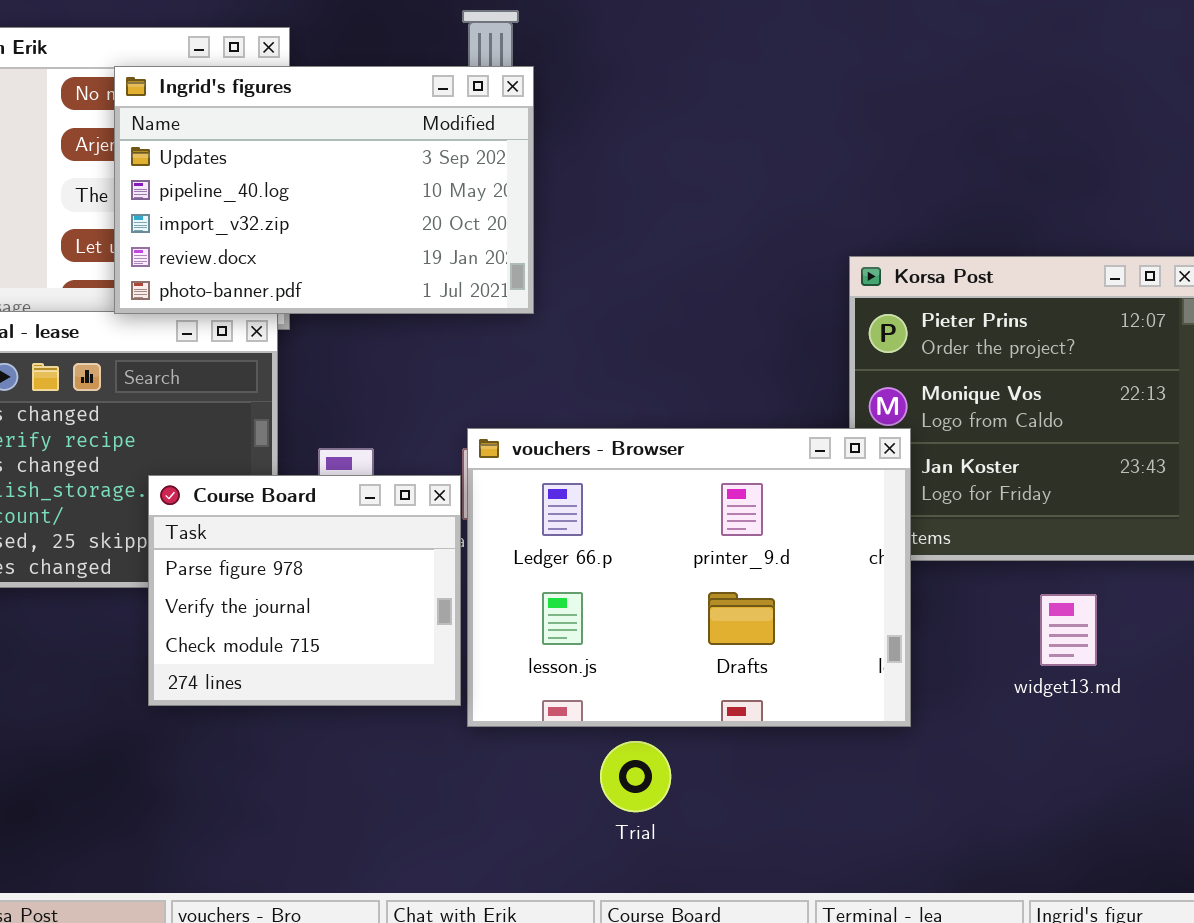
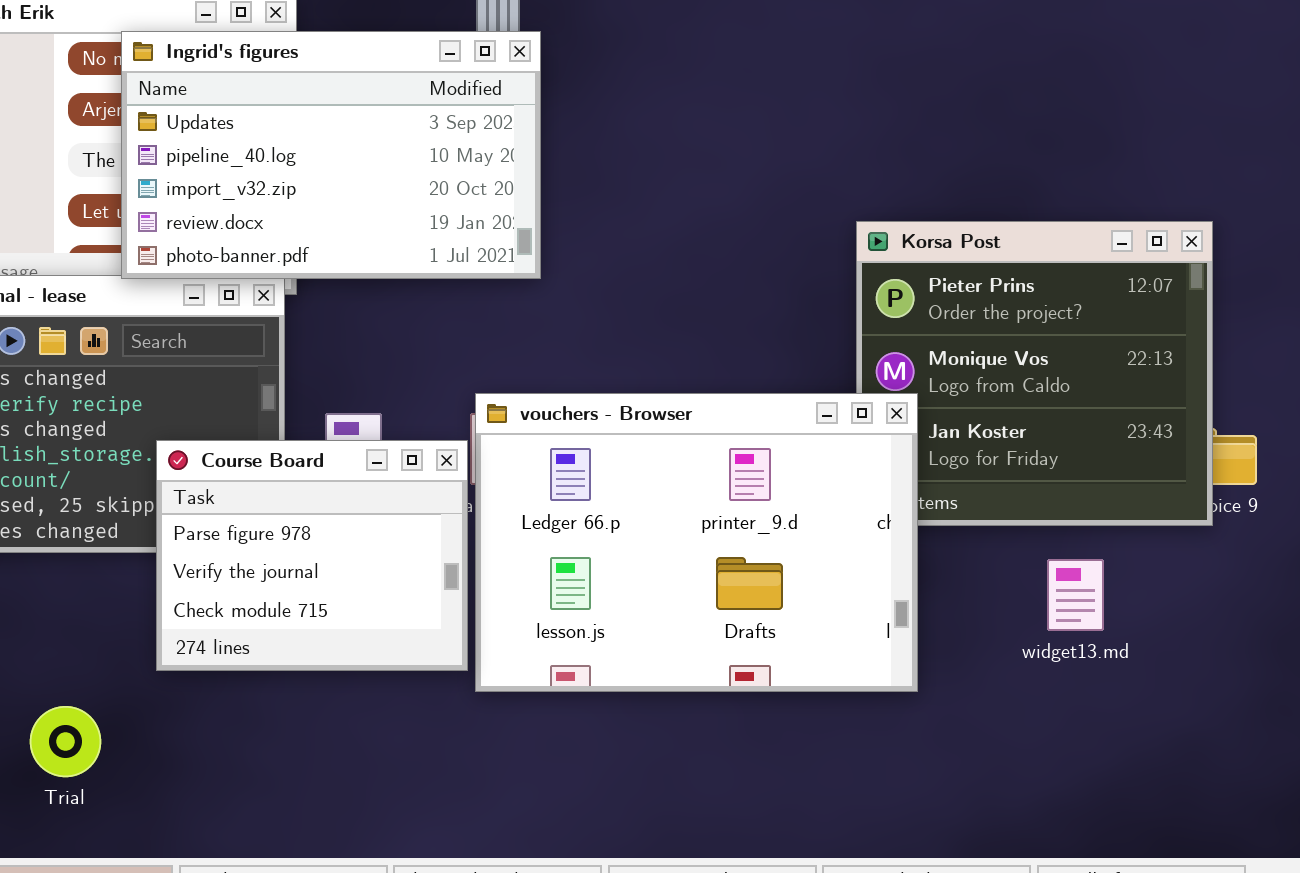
Trial: [600,741,671,812] -> [30,706,101,777], moved

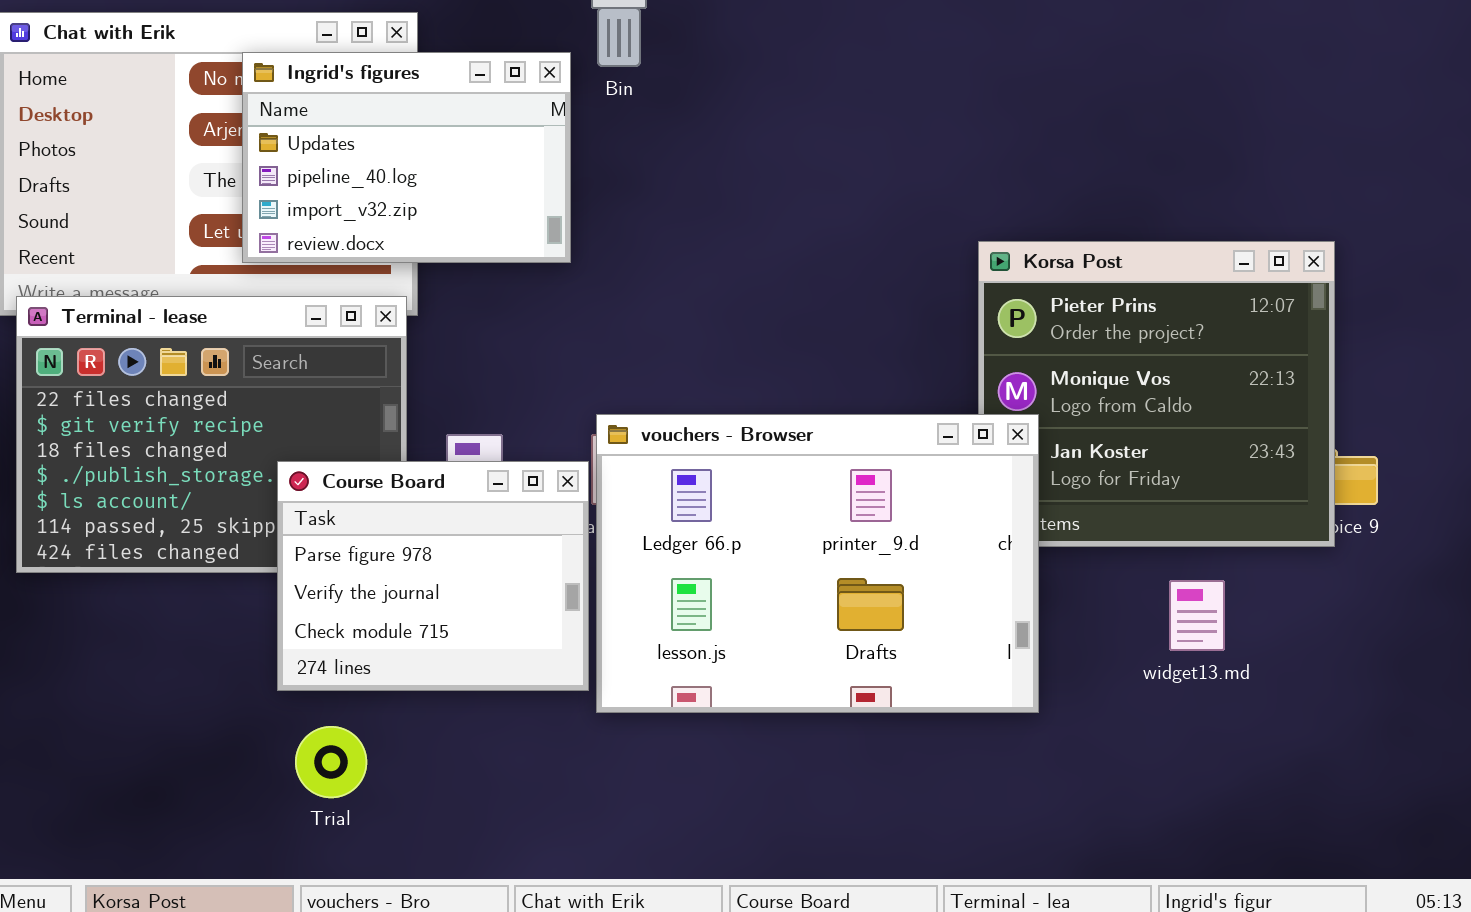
Ingrid's figures: [121,31,541,279] -> [242,52,571,263], resized
Trial: [30,706,101,777] -> [295,726,367,798], moved

